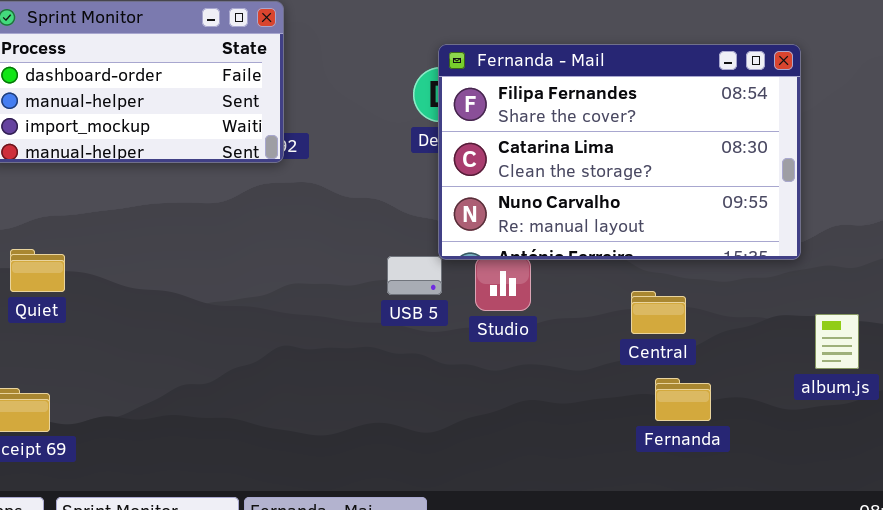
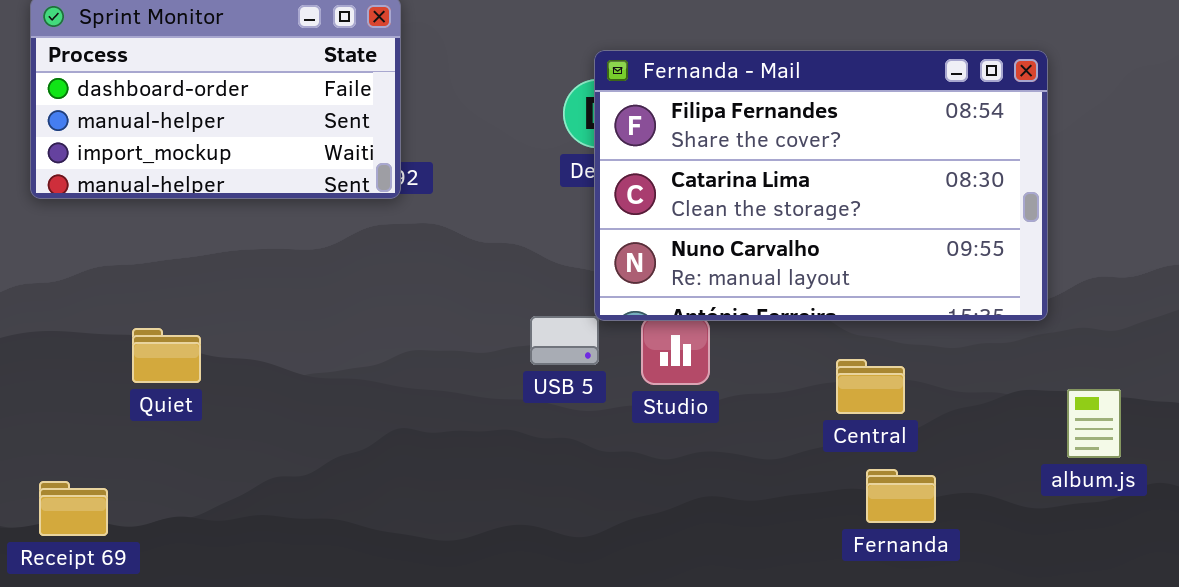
Quiet: [10,249,65,292] -> [132,328,201,383], moved

